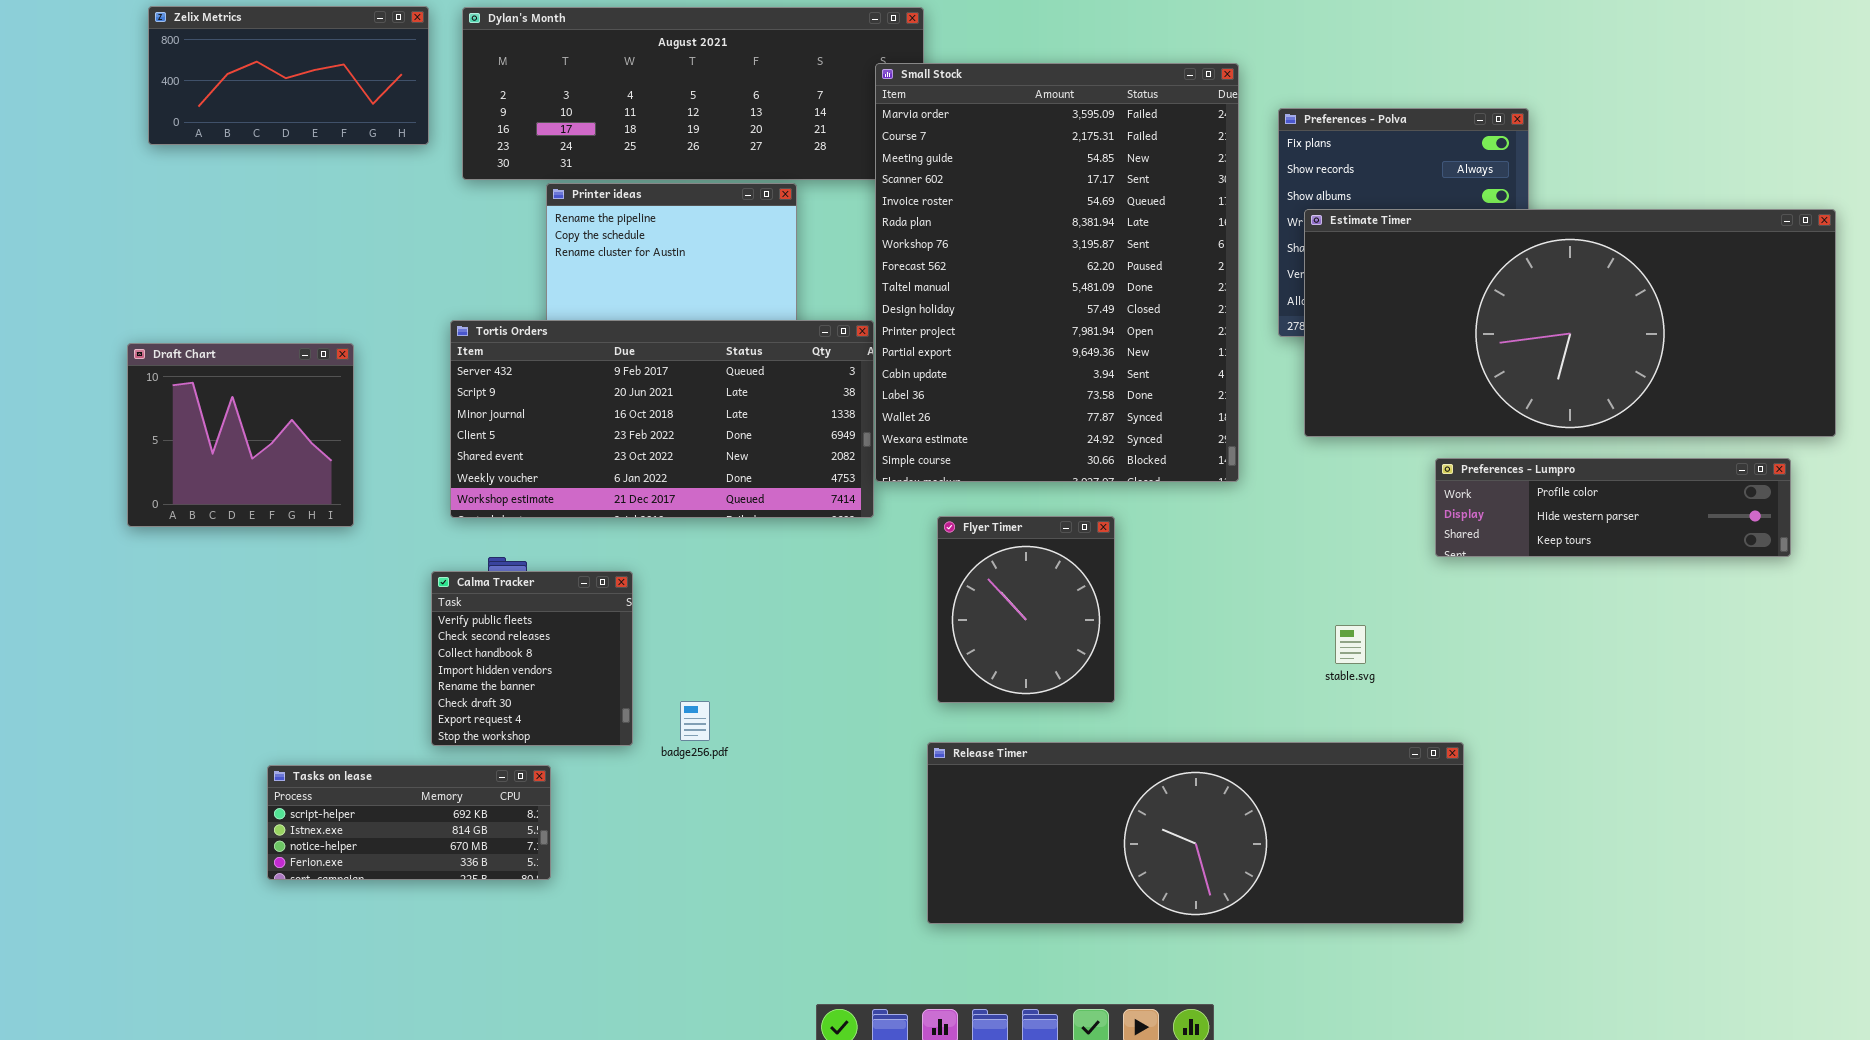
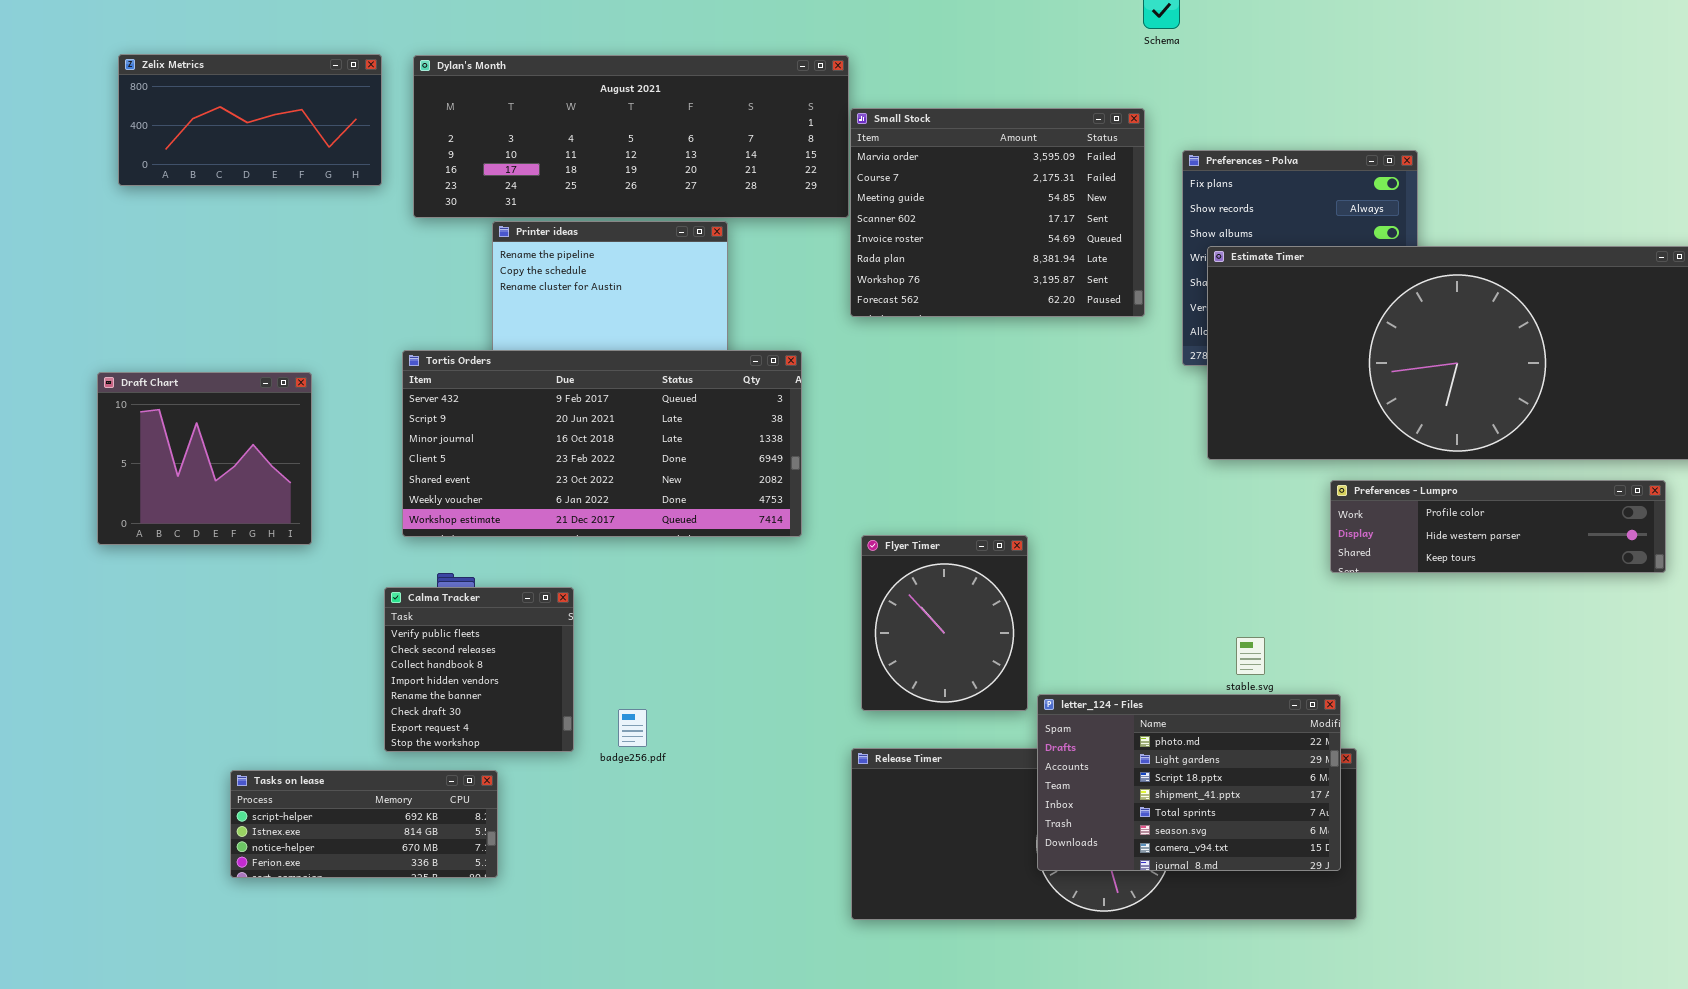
Small Stock: [875,63,1239,482] -> [850,108,1145,317], resized
letter_124 - Files: none -> [1037,694,1341,871], opened

